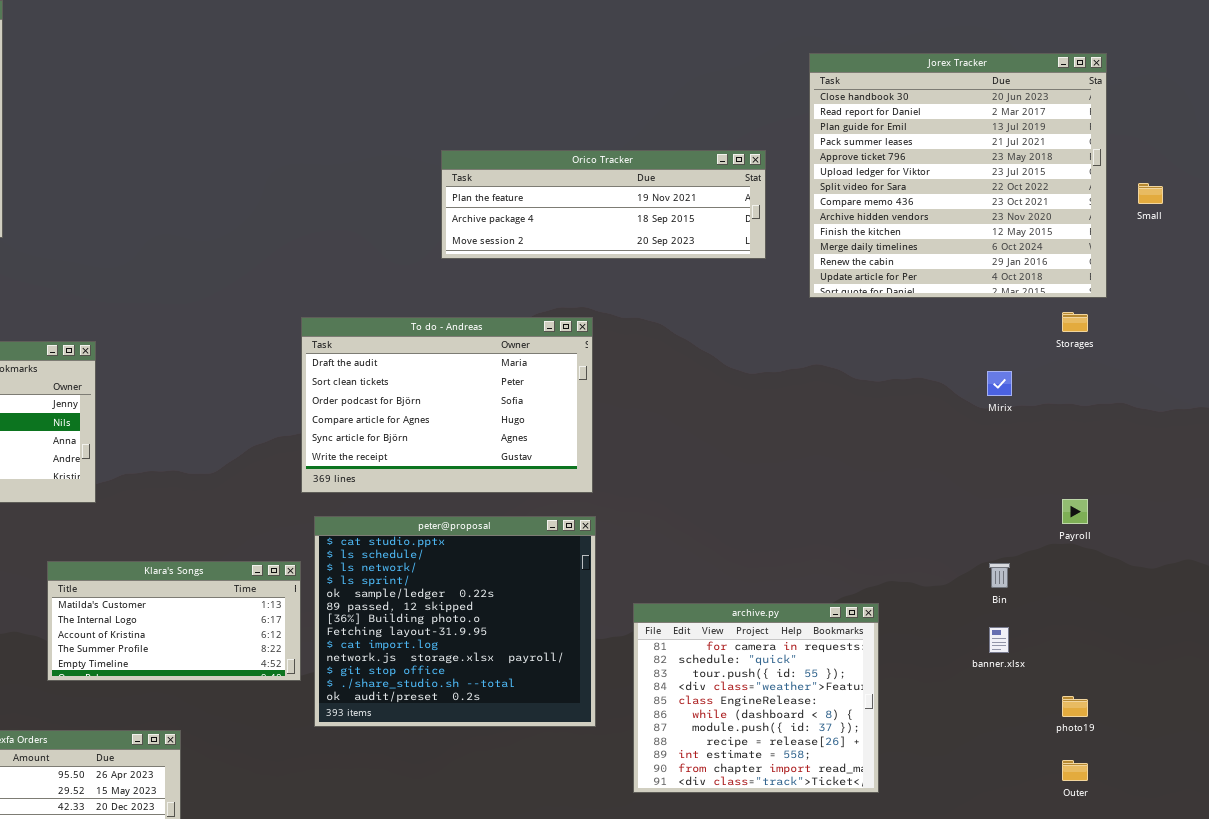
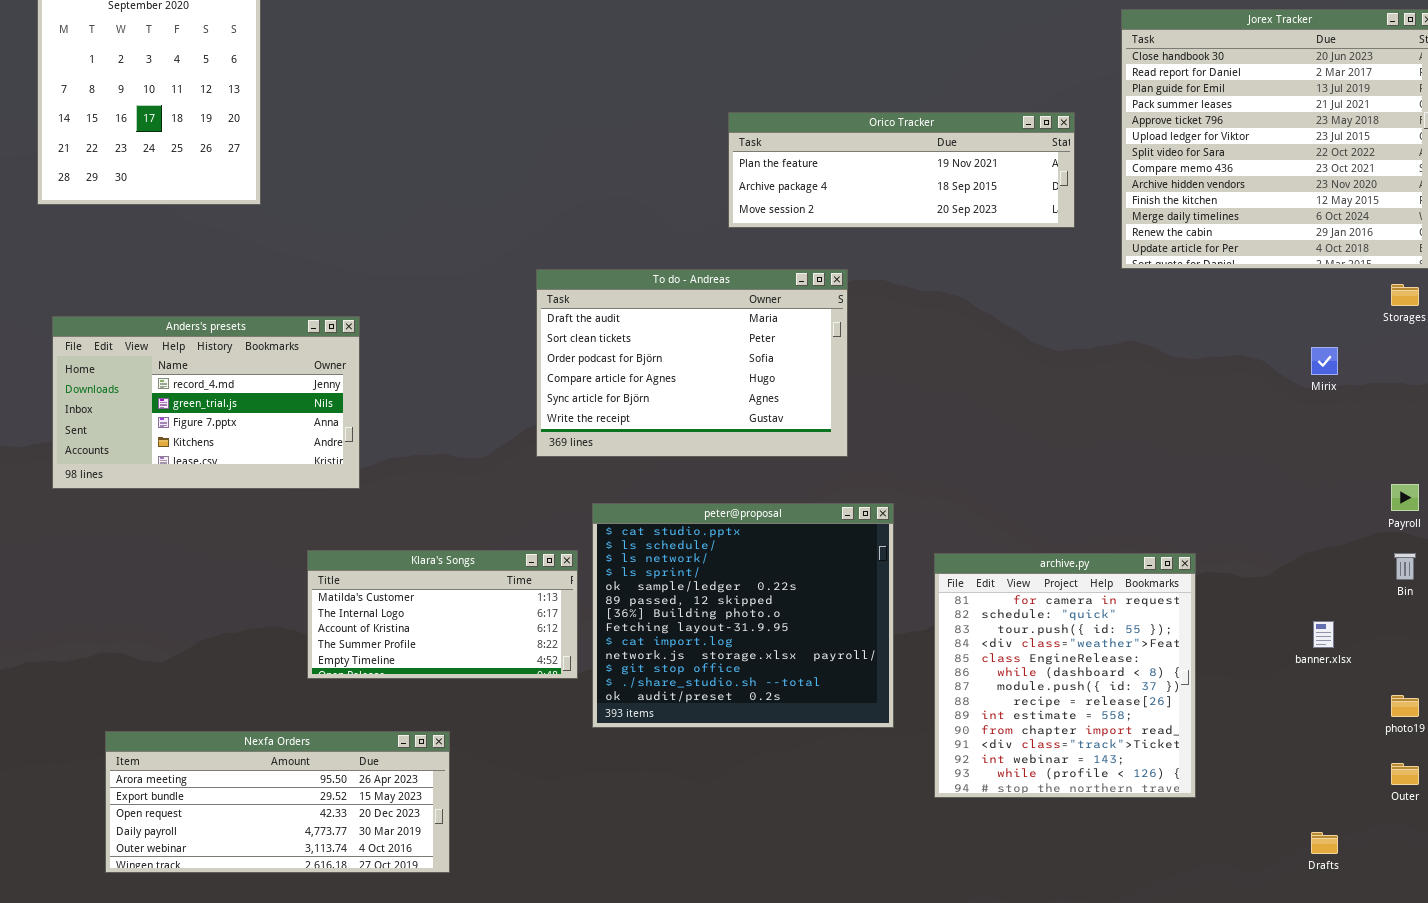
To do - Andreas: [301,317,593,493] -> [536,269,848,457], moved
Bin: [989,563,1010,588] -> [1394,553,1416,580], moved
archive.py: [633,603,879,793] -> [934,553,1196,798], resized

